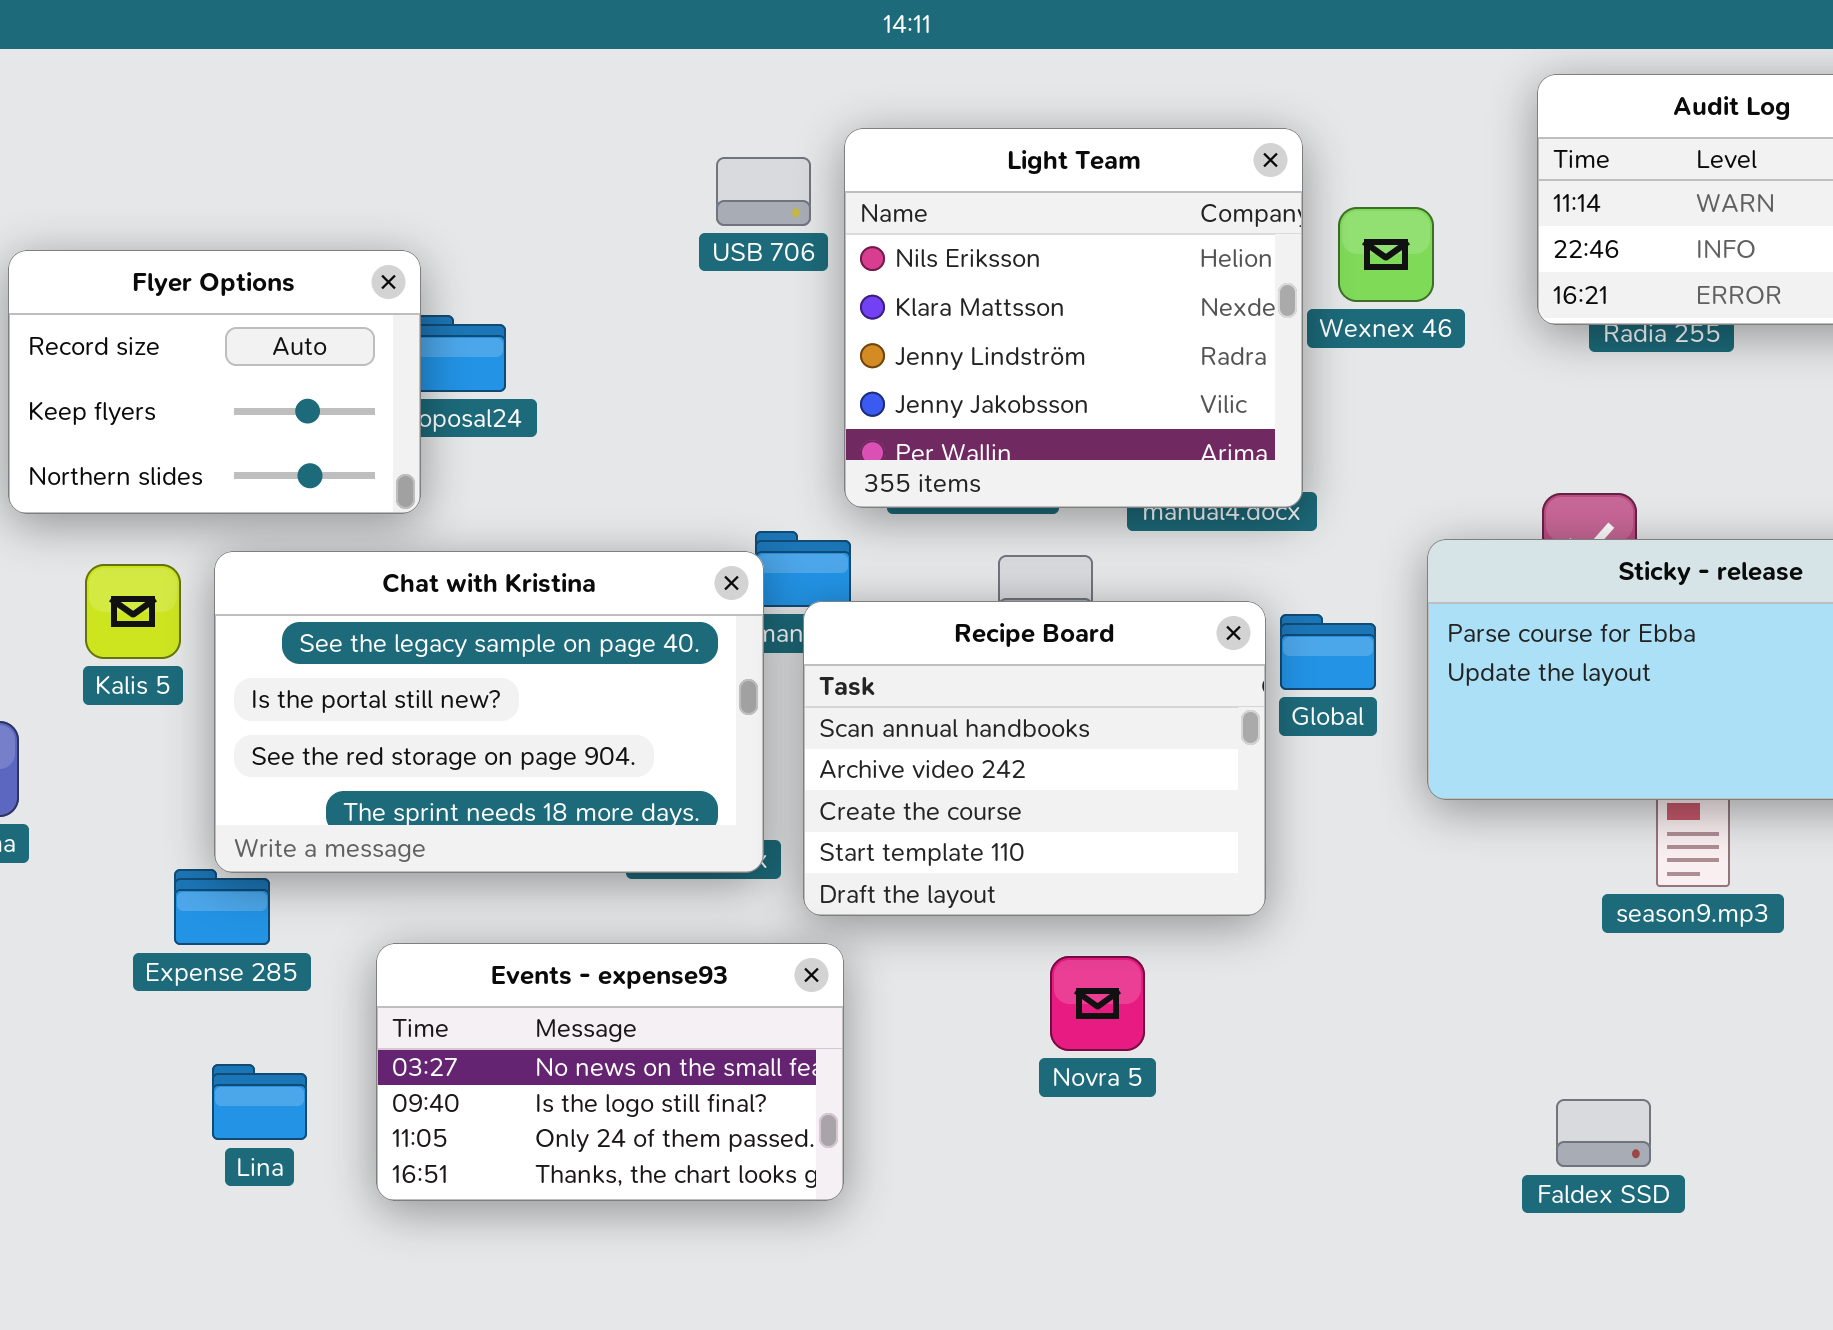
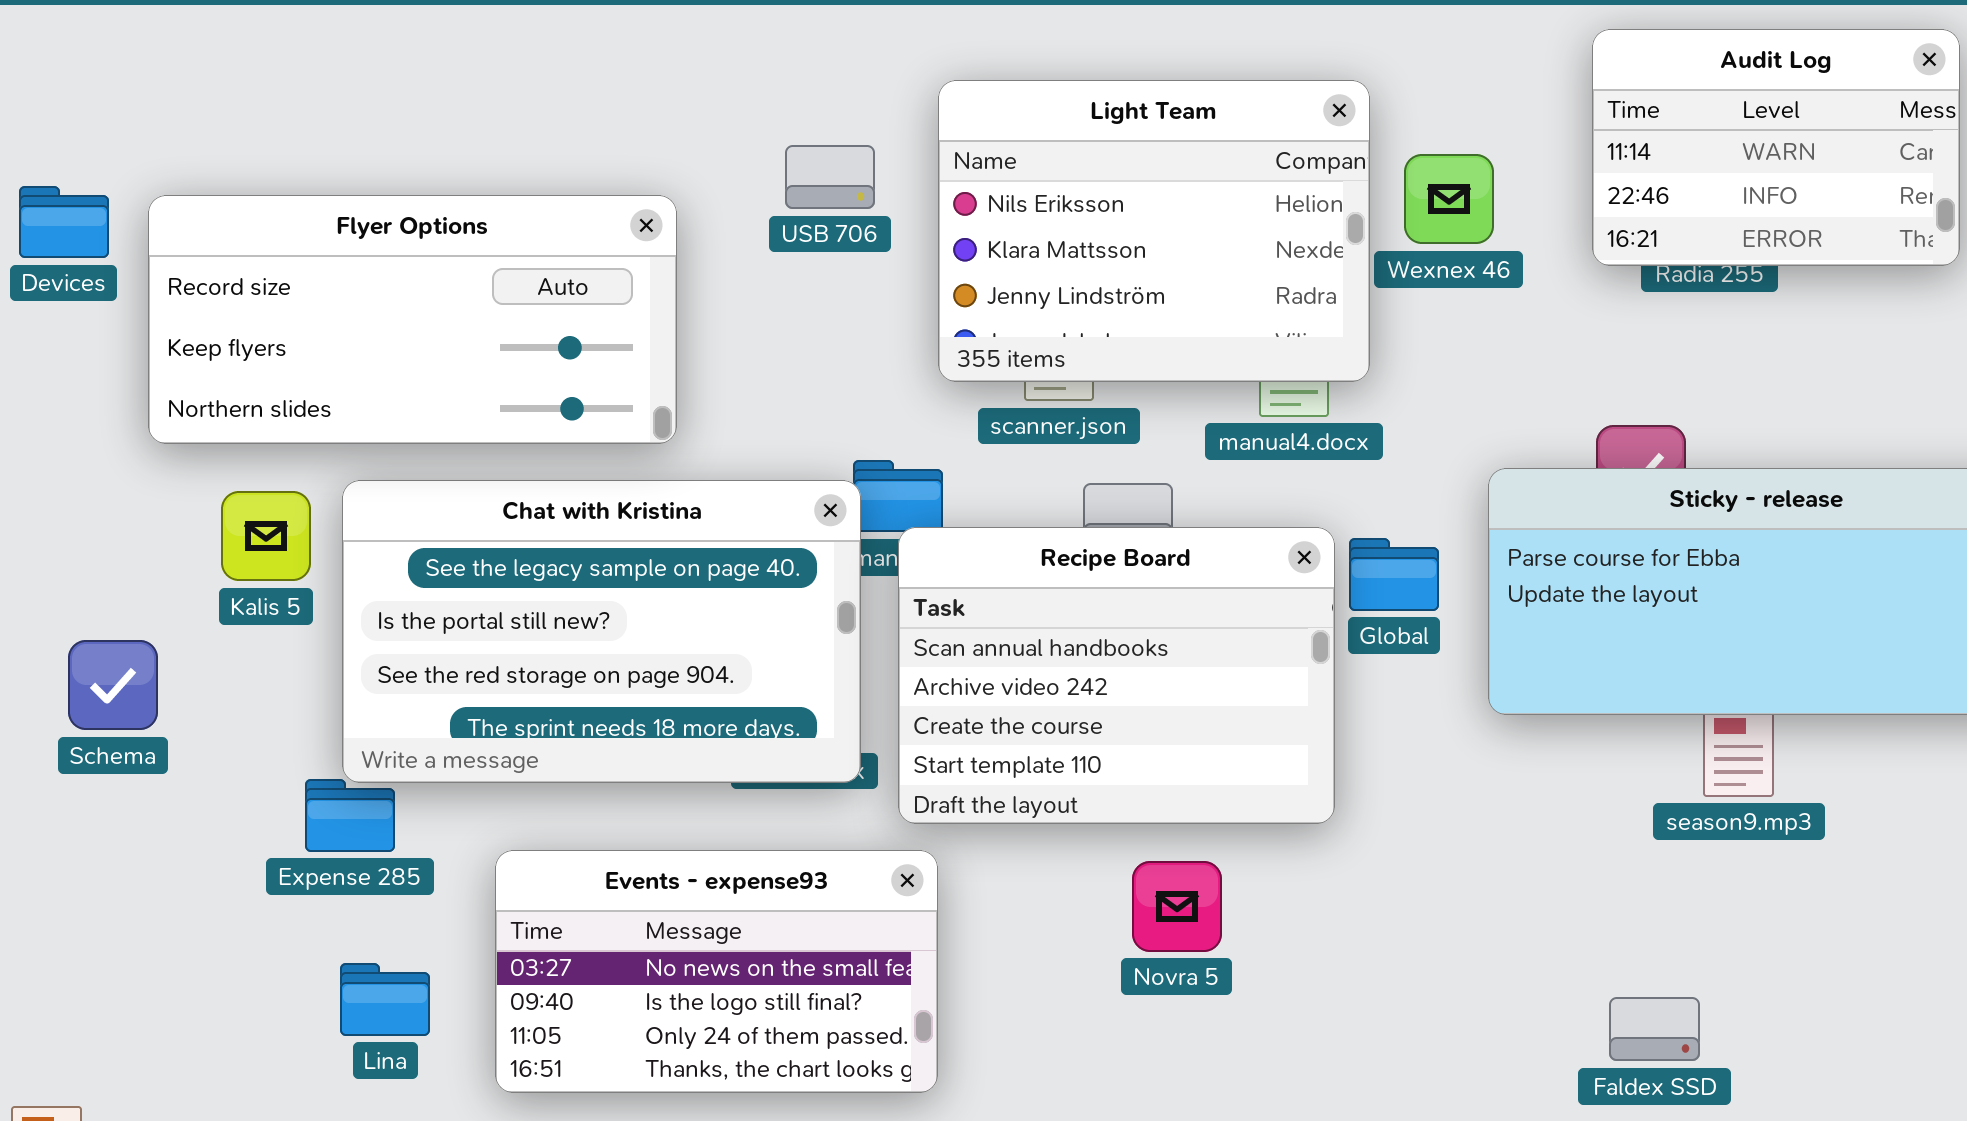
Light Team: [844,128,1303,508] -> [938,80,1370,382], resized
USB 706: [716,157,811,226] -> [785,145,875,209], moved
Flyer Options: [8,250,421,514] -> [148,195,677,444], resized

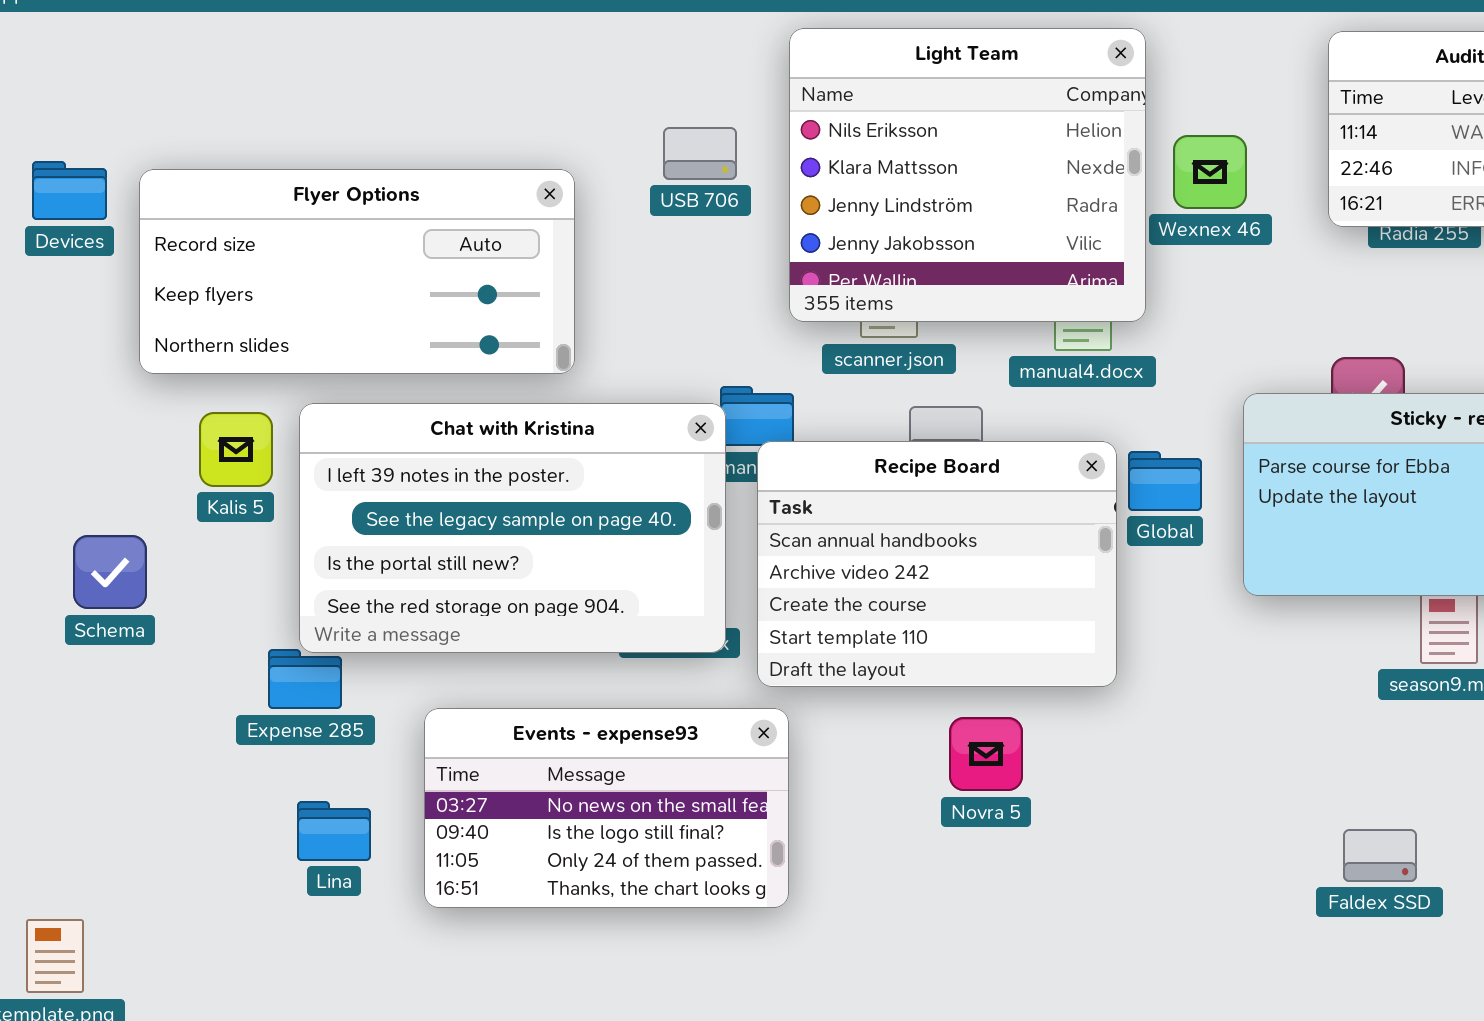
Light Team: [938,80,1370,382] -> [789,28,1146,322], resized
Chat with Kristina: [342,480,861,783] -> [299,403,726,653], scrolled up 1 row

